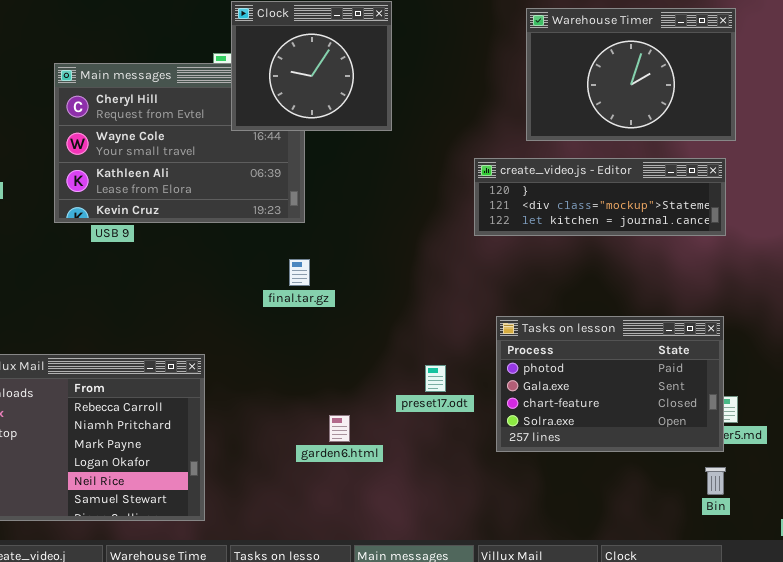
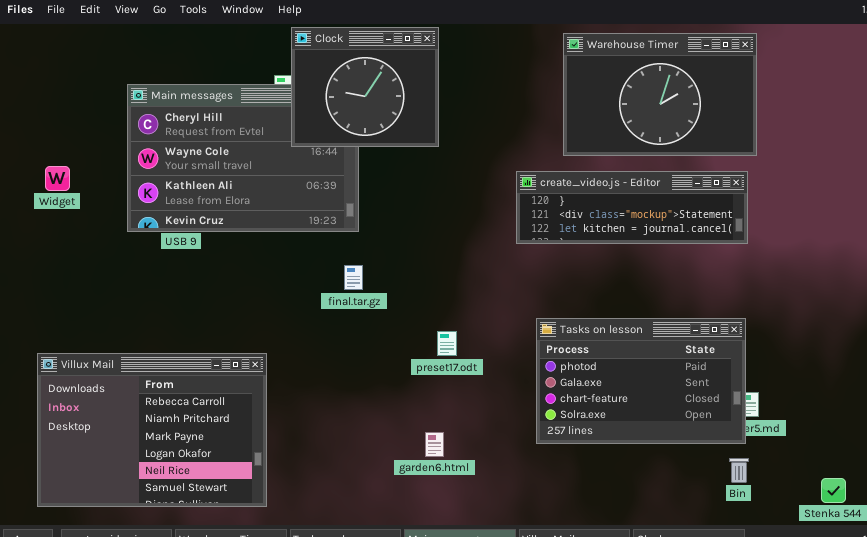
preset17.odt: [425,365,446,392] -> [437,331,457,356], moved
garden6.html: [329,415,350,442] -> [425,432,444,457], moved

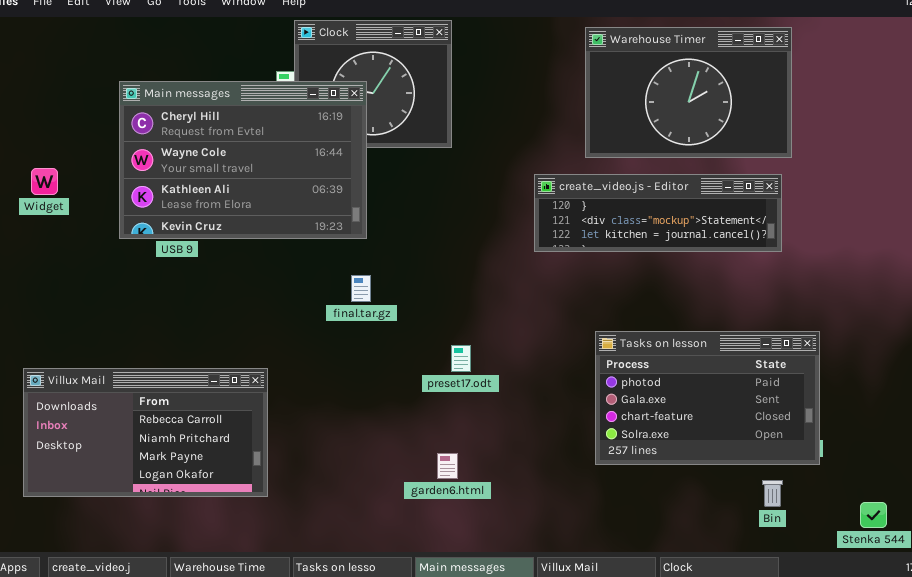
Main messages: [127,84,359,232] -> [119,81,367,239], raised
Tasks on lesson: [536,318,746,444] -> [595,331,820,465], moved
Villux Mail: [37,353,267,507] -> [23,368,268,497], resized

